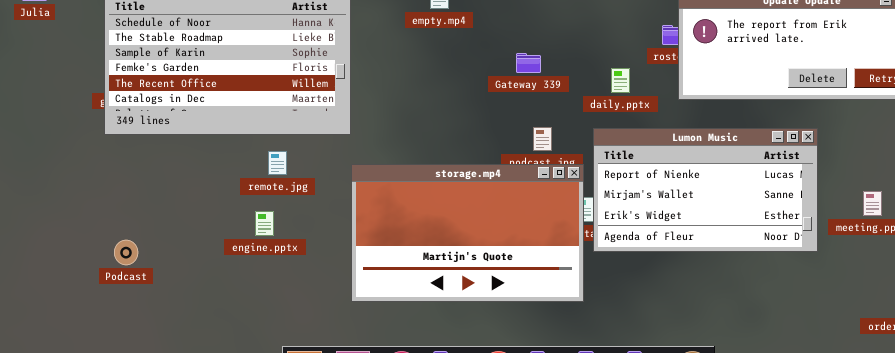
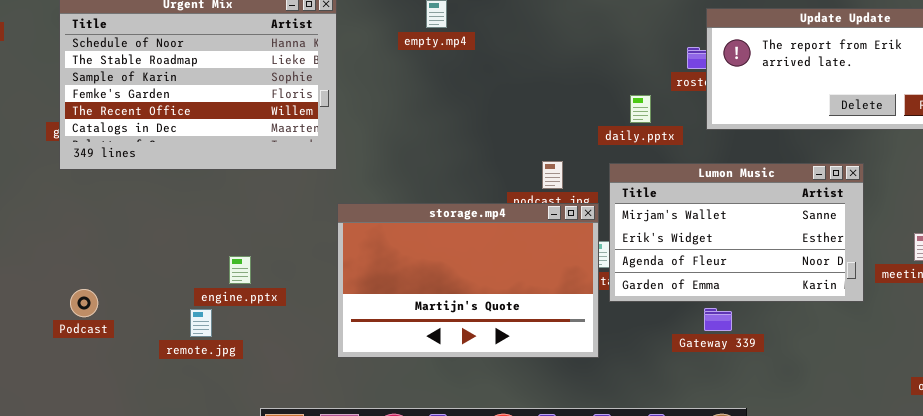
Gateway 339: [516,53,541,73] -> [704,308,732,331], moved
Lumon Music: [593,128,818,252] -> [609,163,864,302], scrolled down 1 row
remote.jpg: [268,151,287,175] -> [190,309,212,337], moved

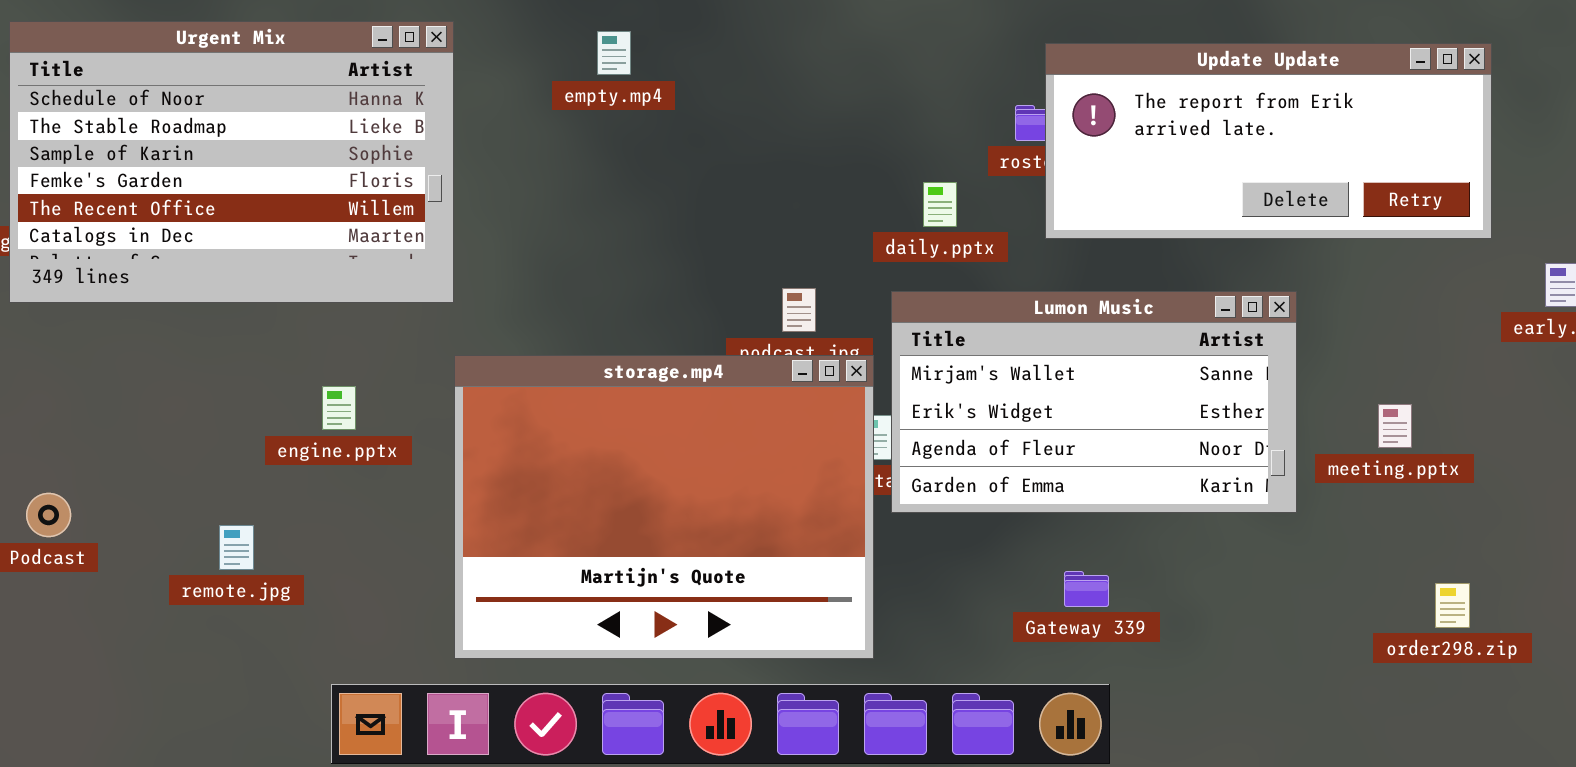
storage.mp4: [337,203,599,358] -> [454,355,874,659], resized
engine.pptx: [229,256,251,284] -> [322,386,356,430], moved
Gateway 339: [704,308,732,331] -> [1064,571,1109,607], moved

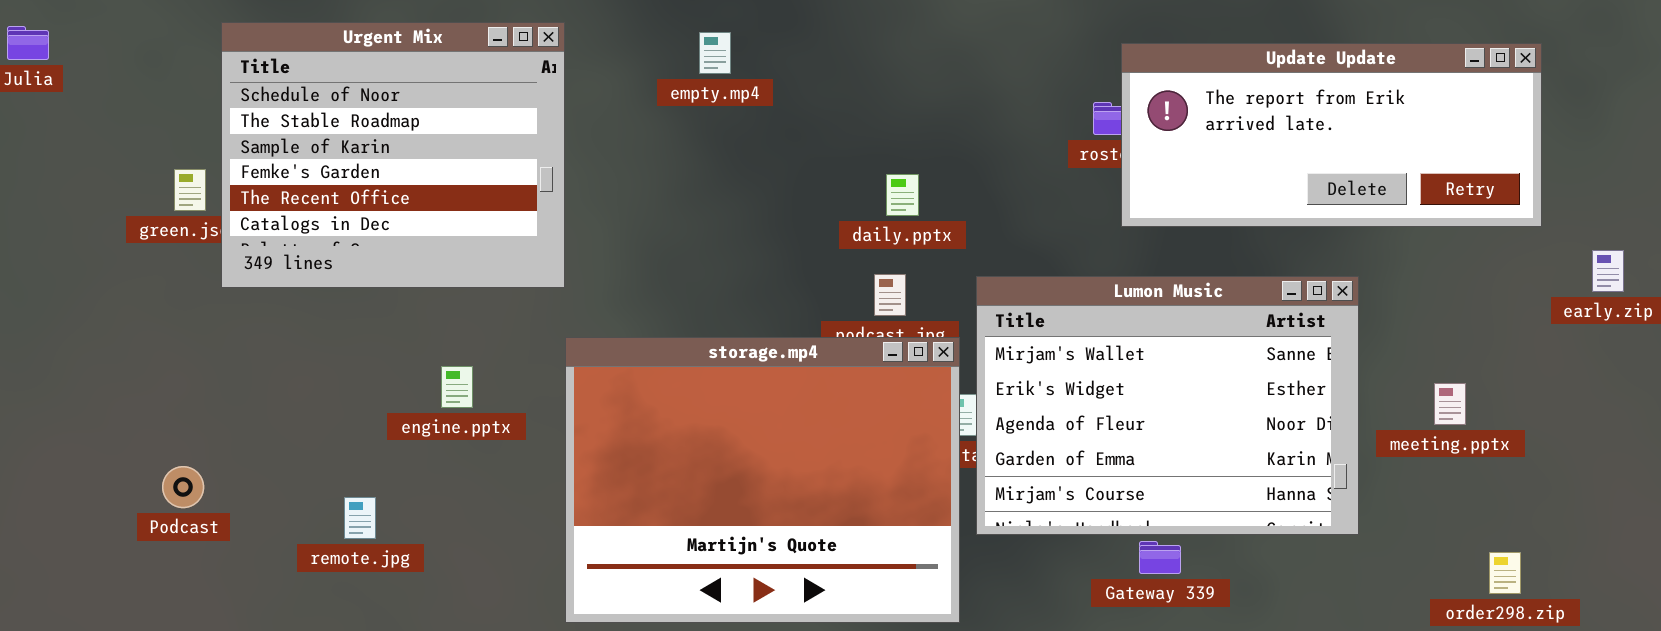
Urgent Mix: [9,21,454,303] -> [221,22,565,288], resized
daily.pptx: [923,182,957,227] -> [886,174,919,216], moved
Lumon Music: [891,291,1297,513] -> [976,276,1359,535], resized

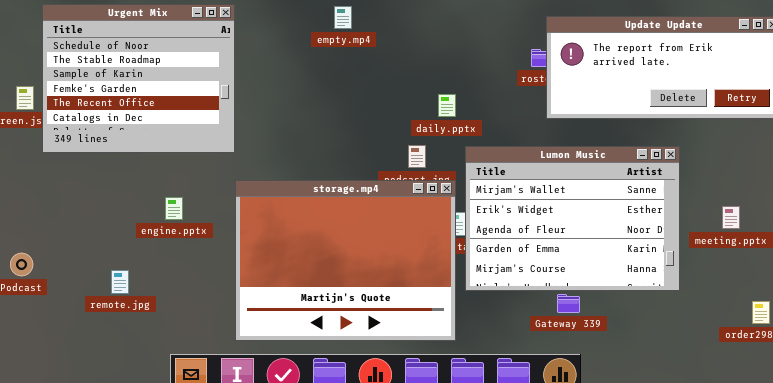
empty.mp4: [699,32,731,74] -> [334,6,352,29], moved
daily.pptx: [886,174,919,216] -> [438,94,456,117], moved

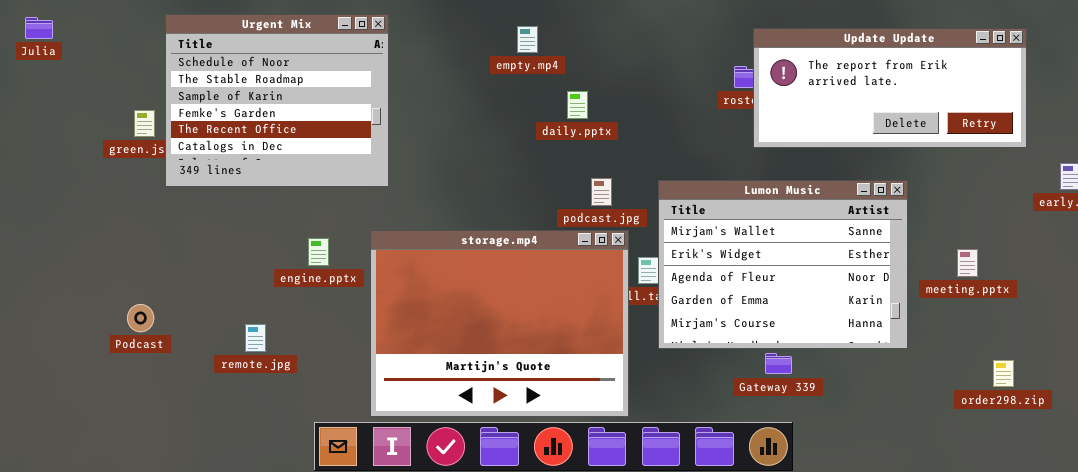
empty.mp4: [334,6,352,29] -> [517,26,538,53], moved
daily.pptx: [438,94,456,117] -> [567,91,588,119], moved
storage.mp4: [235,180,456,341] -> [370,230,629,417], moved

